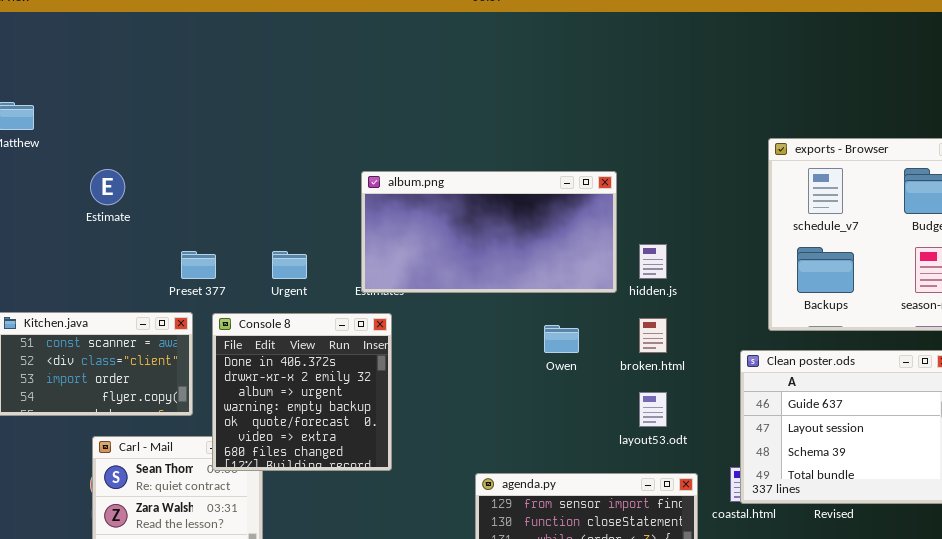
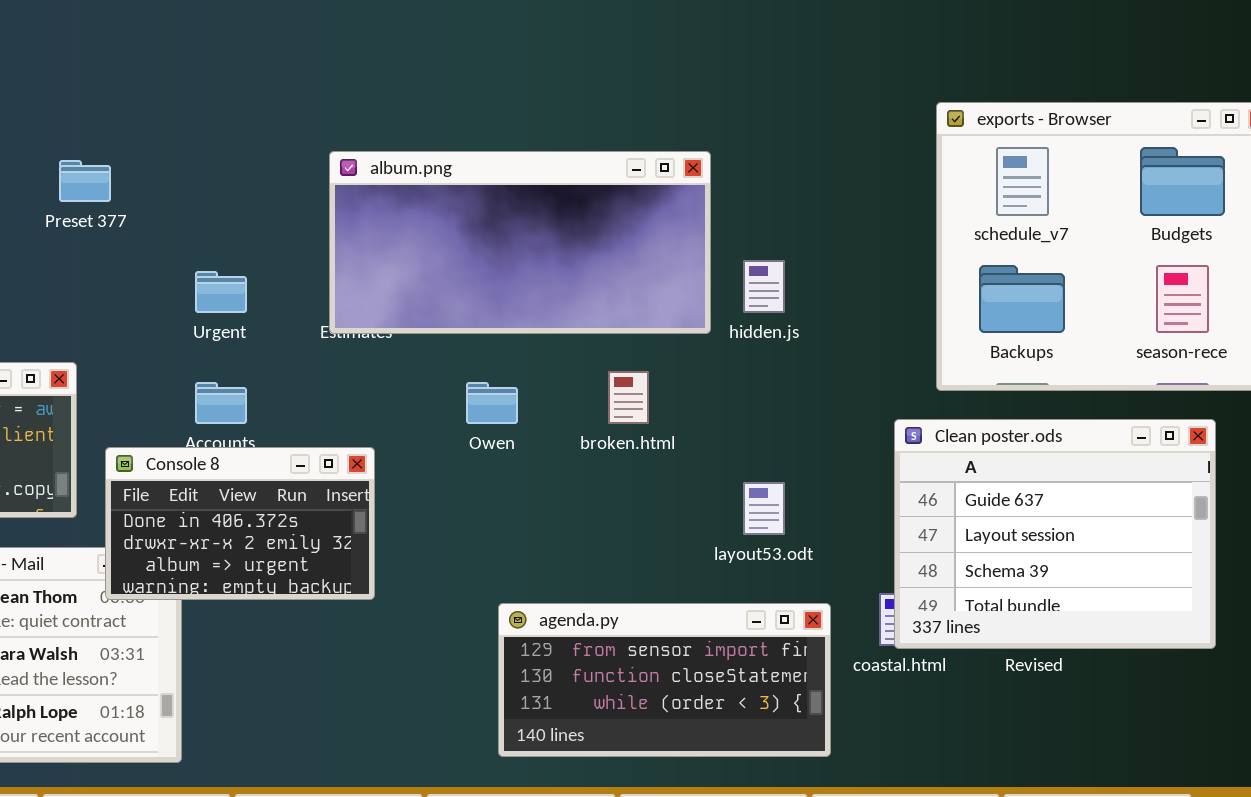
Preset 377: [181,251,216,279] -> [59,160,111,202], moved
Console 8: [212,313,392,471] -> [105,447,375,600], resized
broken.html: [639,318,667,353] -> [608,371,649,424], moved
Owen: [544,325,579,353] -> [466,382,518,424], moved

